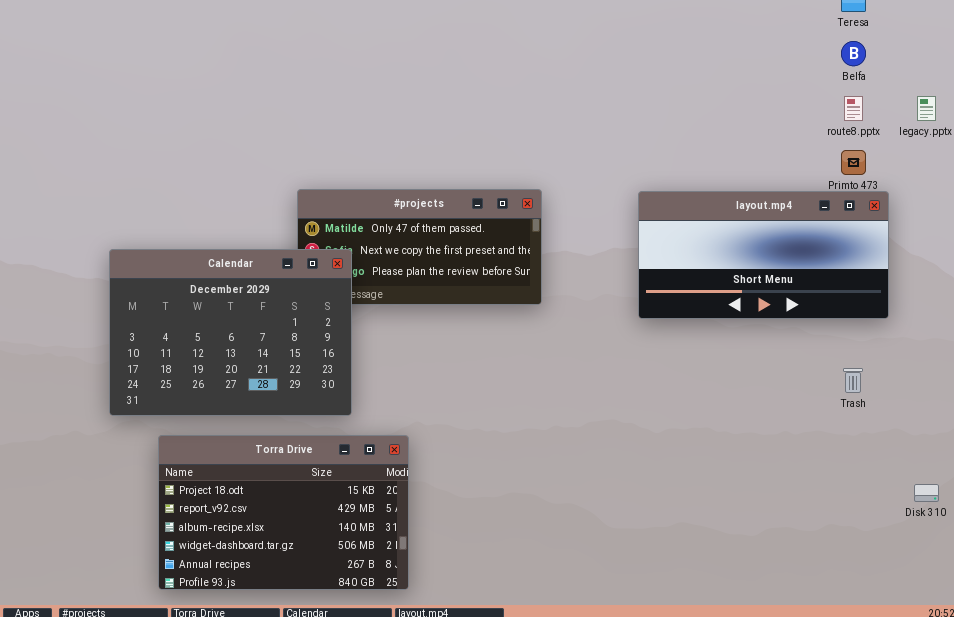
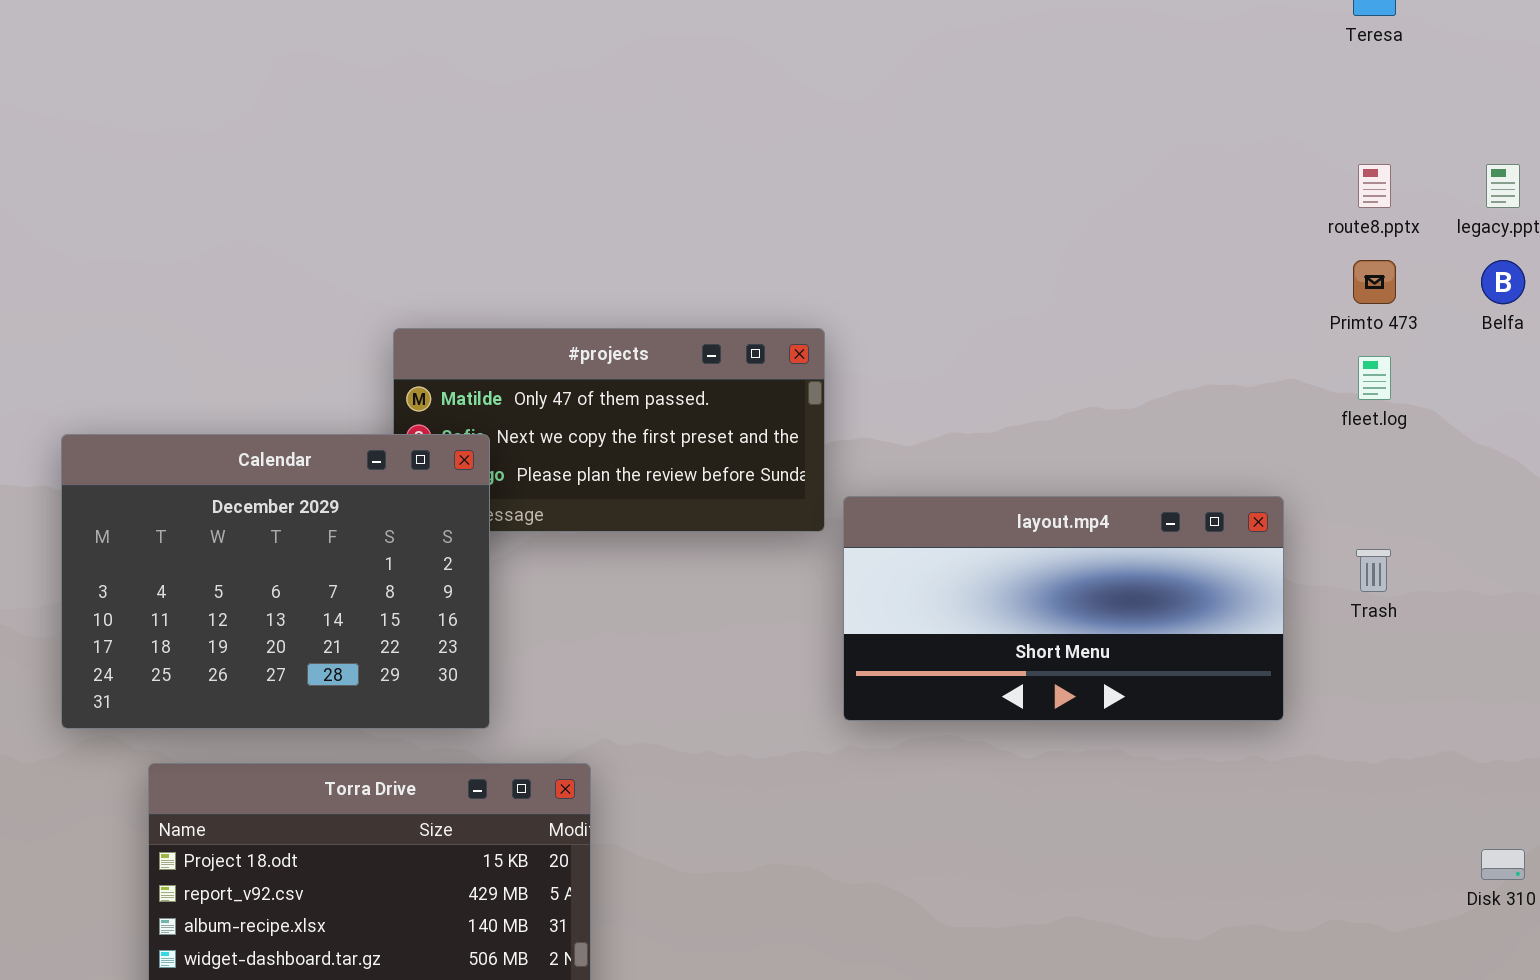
Belfa: [841,41,866,66] -> [1481,260,1525,304], moved
layout.mp4: [638,191,889,319] -> [843,496,1284,721], moved
Trash: [843,368,863,393] -> [1356,549,1391,592], moved

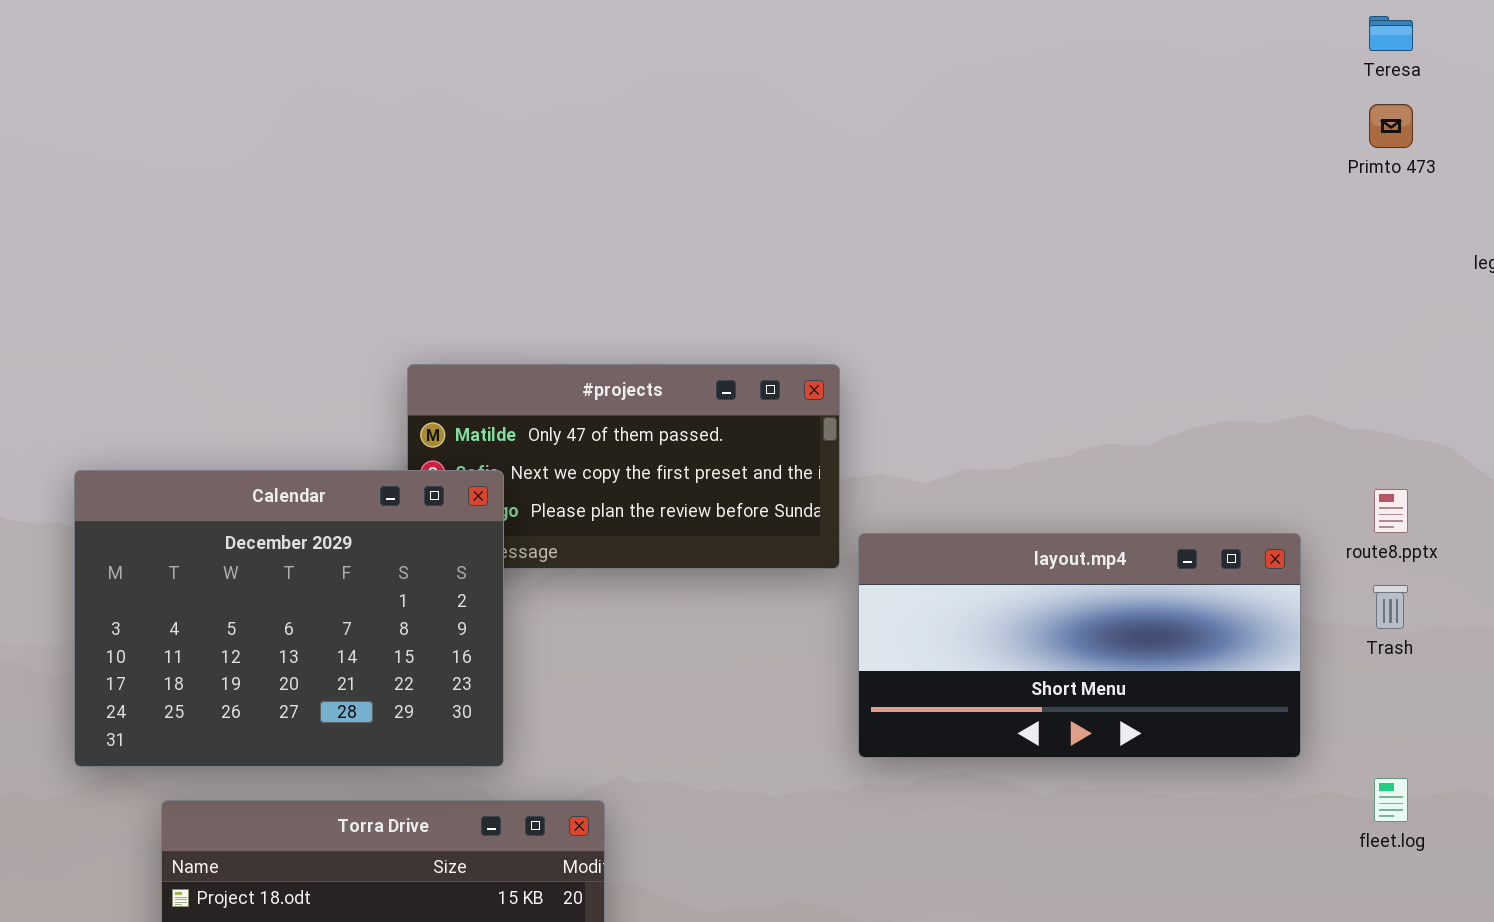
route8.pptx: [1358,164,1391,208] -> [1374,489,1408,533], moved
Primto 473: [1353,260,1396,304] -> [1369,104,1413,148], moved
fleet.log: [1358,356,1391,400] -> [1374,778,1408,822], moved

